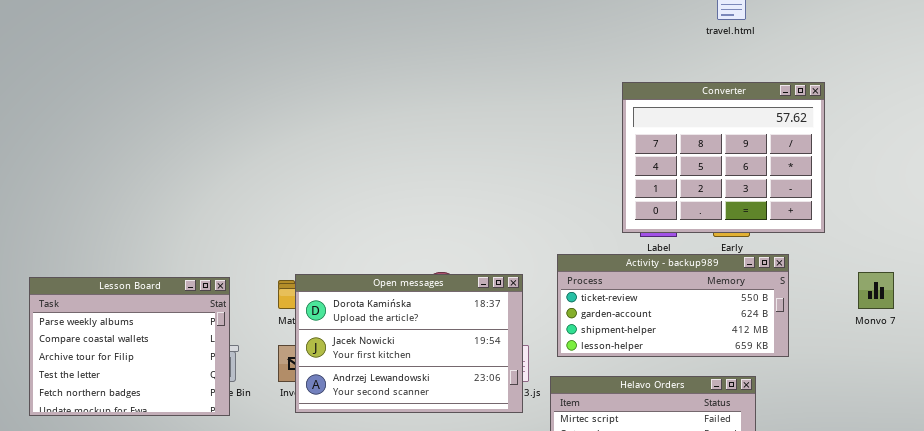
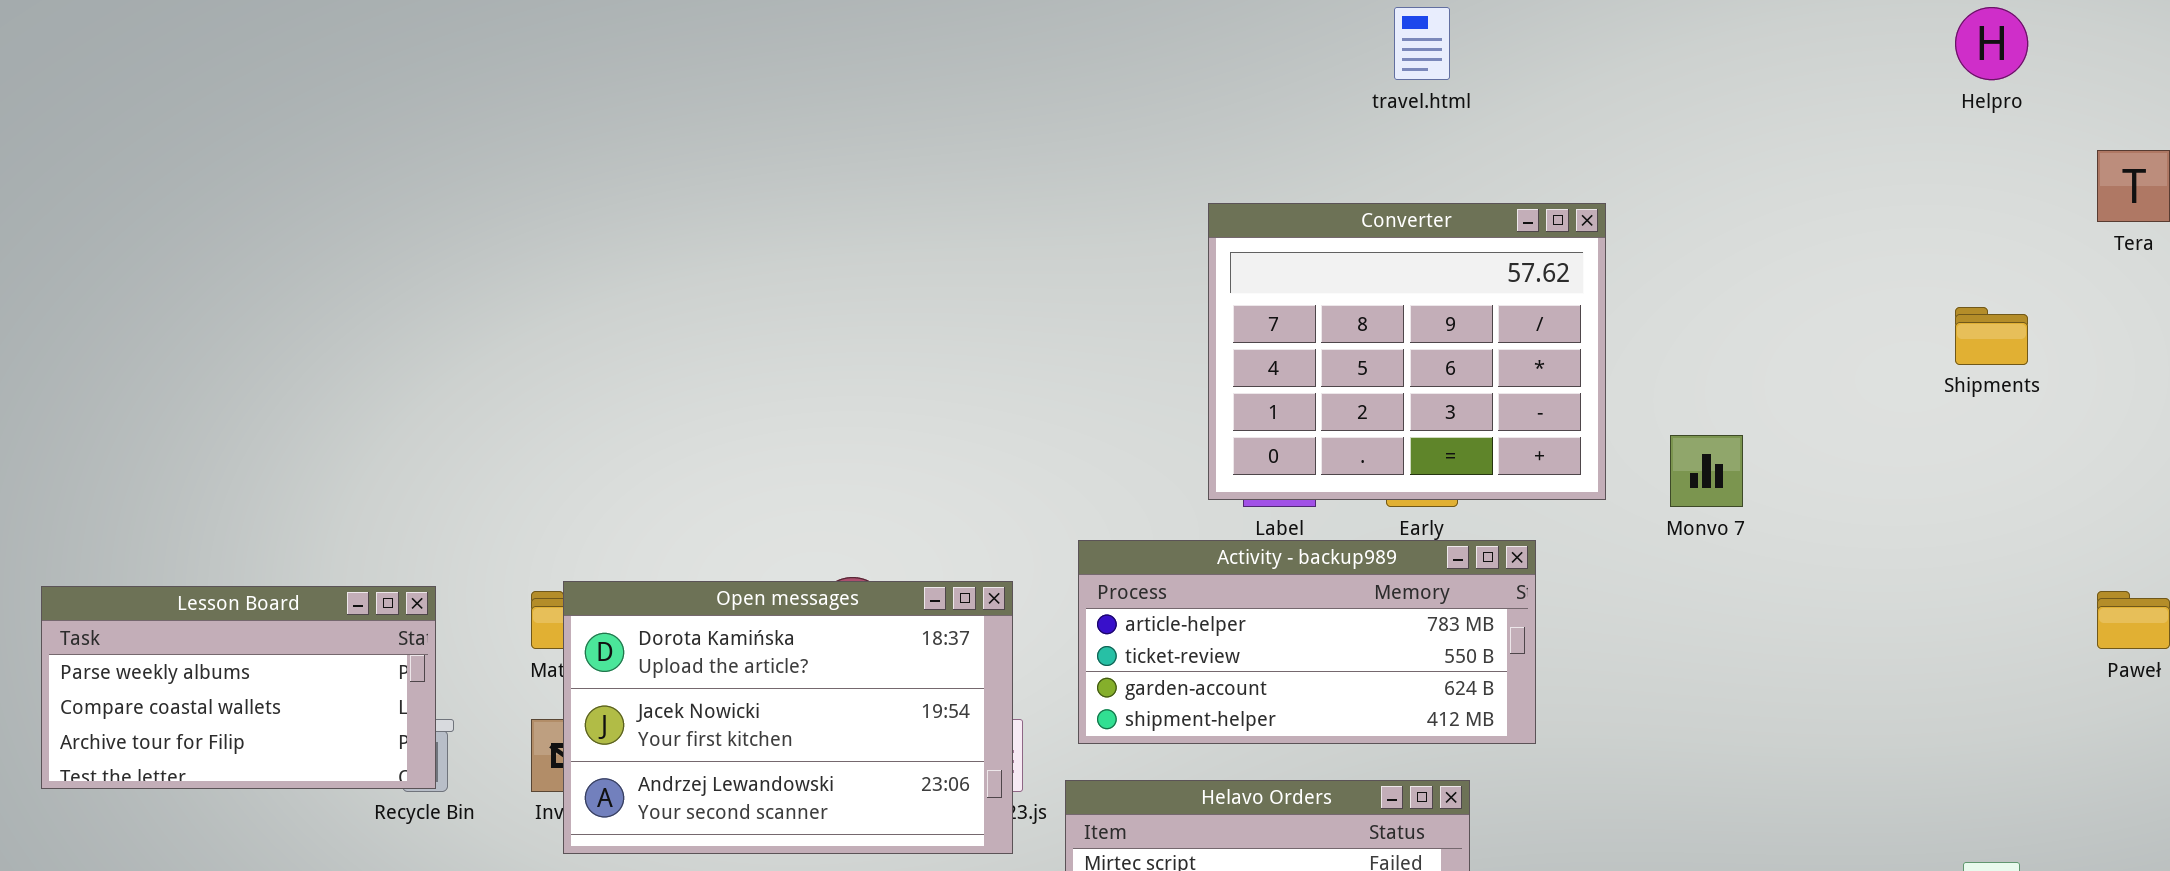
Activity - backup989: [557,254,789,357] -> [1078,540,1536,744], scrolled up 1 row
Monvo 7: [858,272,894,309] -> [1670,435,1743,507], moved
Lesson Board: [29,277,230,416] -> [41,586,436,789], resized

